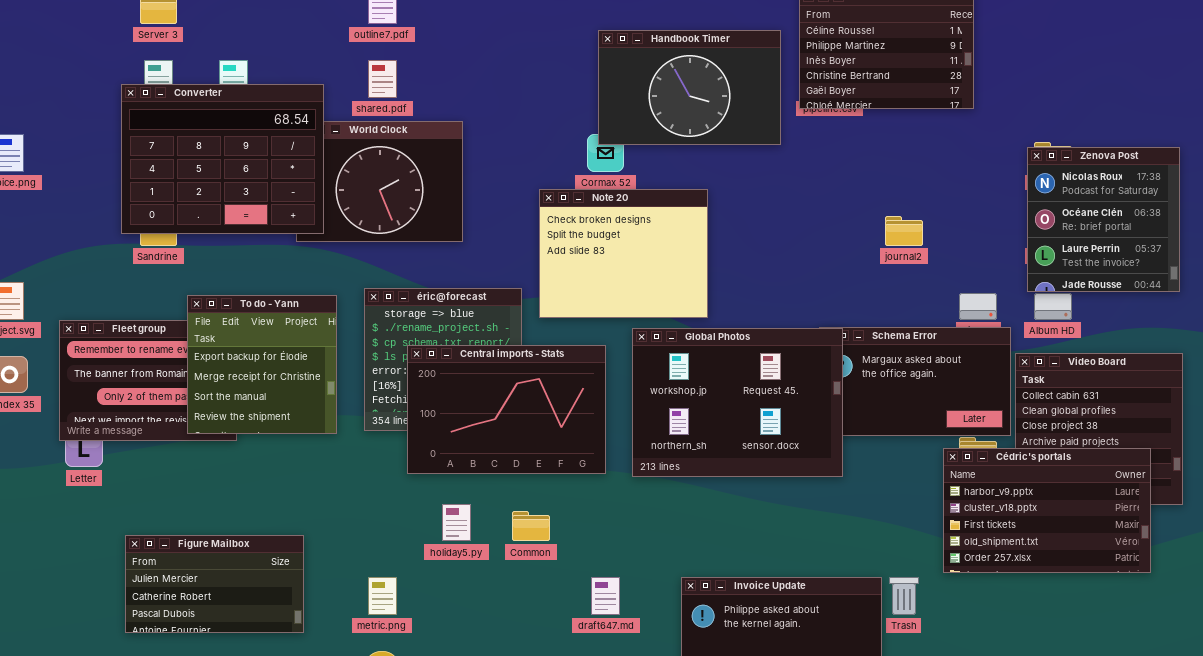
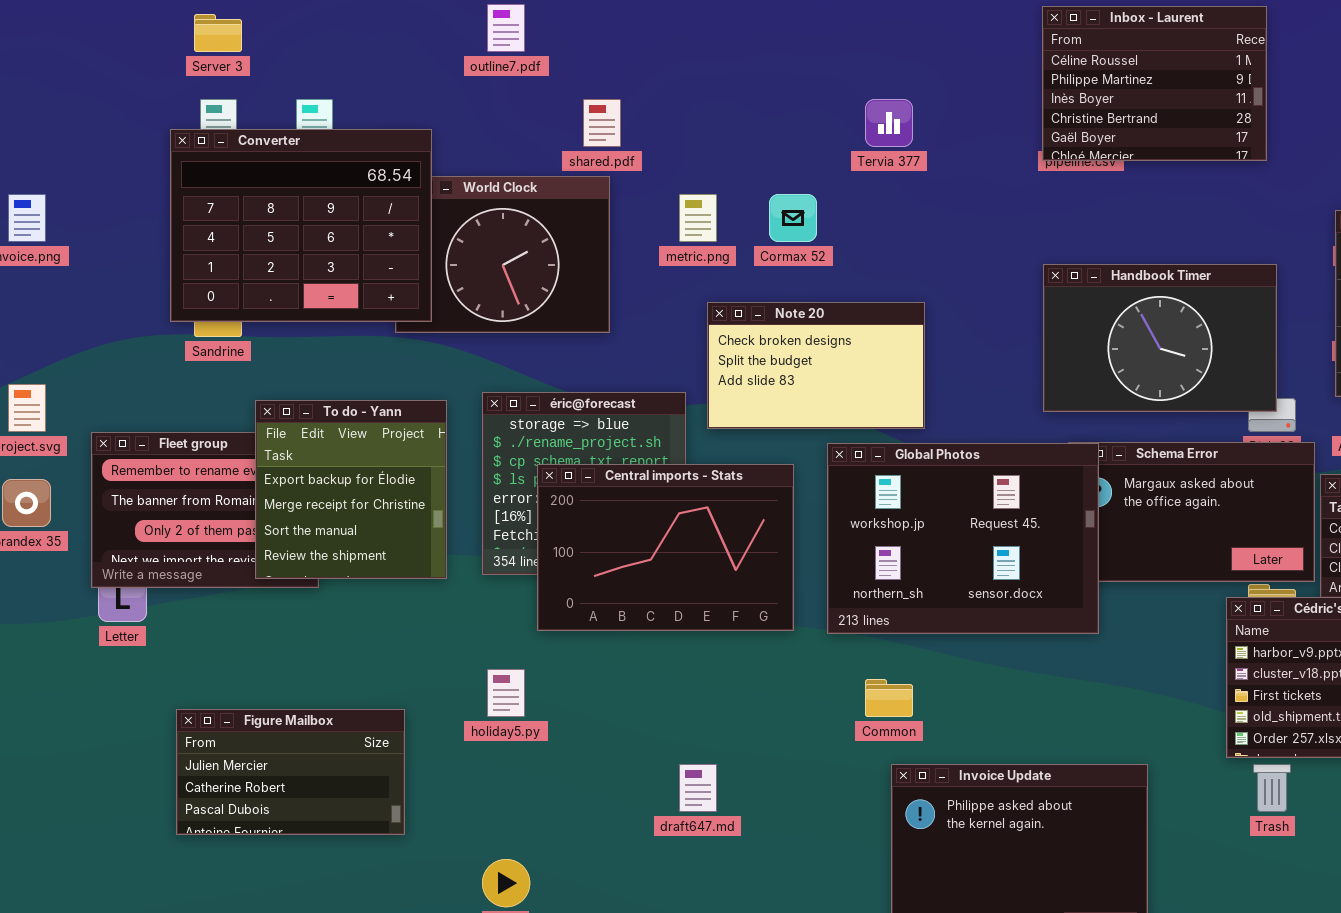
Handbook Timer: [598,30,781,145] -> [1043,264,1277,412], moved
shared.pdf: [368,60,397,98] -> [583,99,621,147], moved
Note 20: [539,189,708,318] -> [707,302,925,429], resized
holiday5.py: [442,504,471,541] -> [487,669,525,717], moved
Common: [512,511,550,541] -> [865,679,913,717], moved
metric.png: [368,577,397,615] -> [679,194,717,242], moved
draft647.md: [591,577,620,615] -> [679,764,717,812], moved
Trash: [889,577,919,615] -> [1253,764,1291,812], moved

